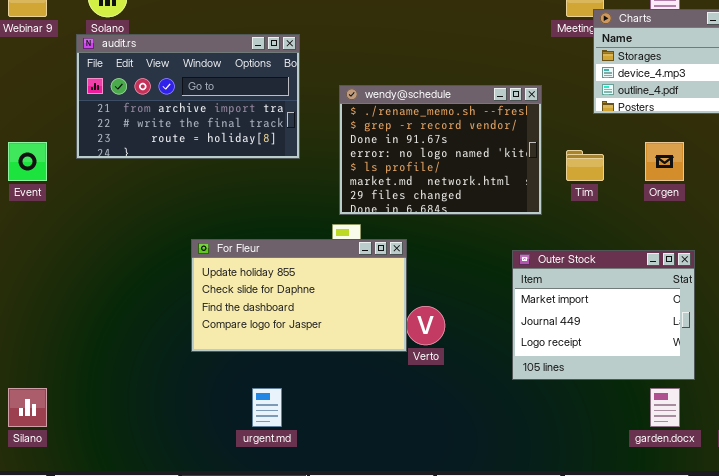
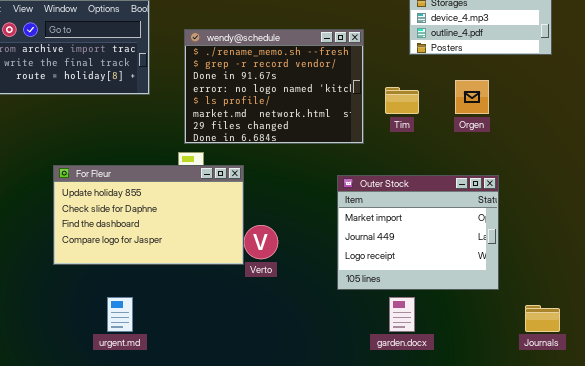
garden.docx: [650,388,680,427] -> [389,297,415,332], moved

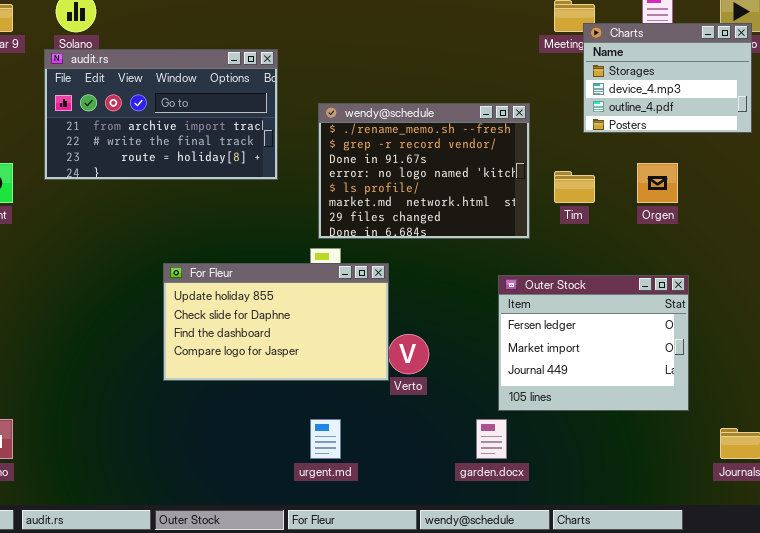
Outer Stock: [337,175,499,290] -> [498,275,689,411], scrolled up 1 row
urgent.md: [107,297,133,332] -> [310,419,341,459], moved
garden.docx: [389,297,415,332] -> [476,419,507,459], moved

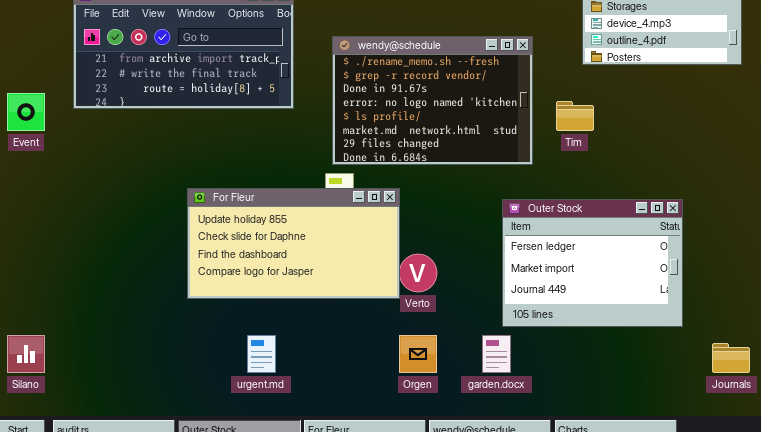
Orgen: [637,163,678,203] -> [399,335,437,373], moved
urgent.md: [310,419,341,459] -> [247,335,276,373], moved

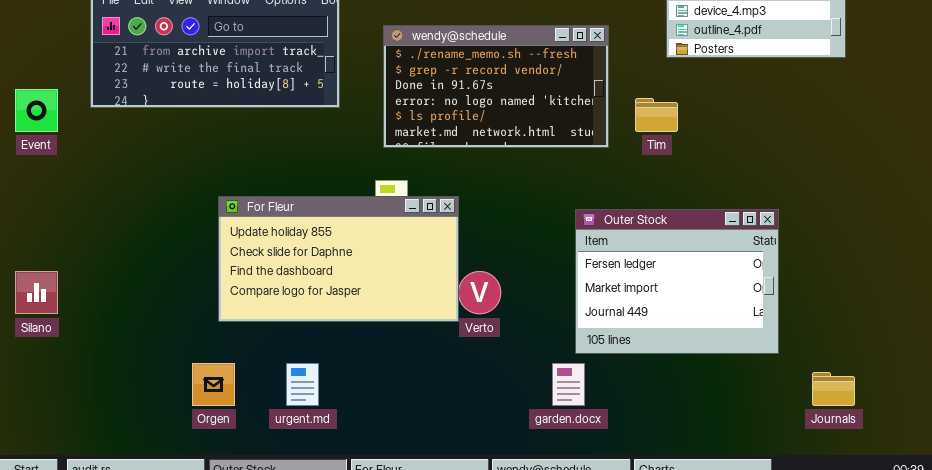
wendy@schedule: [332,36,533,165] -> [383,25,609,148], resized
Silano: [7,335,45,373] -> [15,271,58,314], moved
Orgen: [399,335,437,373] -> [192,363,235,406], moved

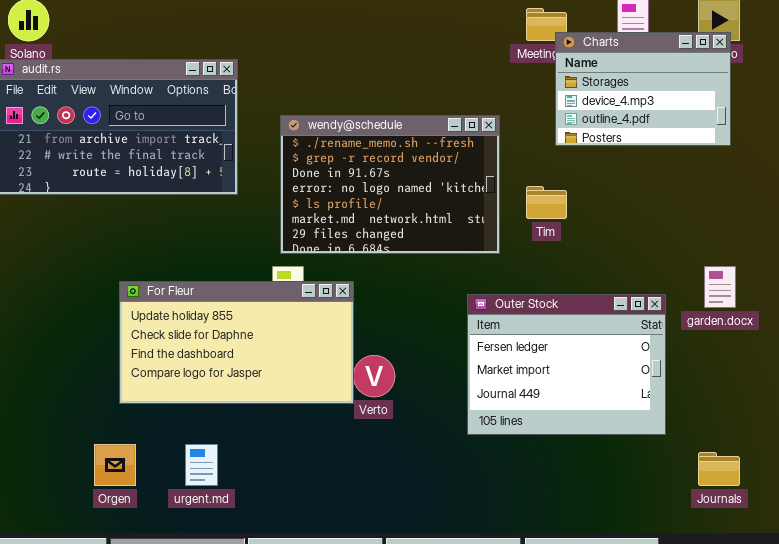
wendy@schedule: [383,25,609,148] -> [280,115,500,254], resized
garden.docx: [552,363,585,406] -> [704,266,736,308], moved

